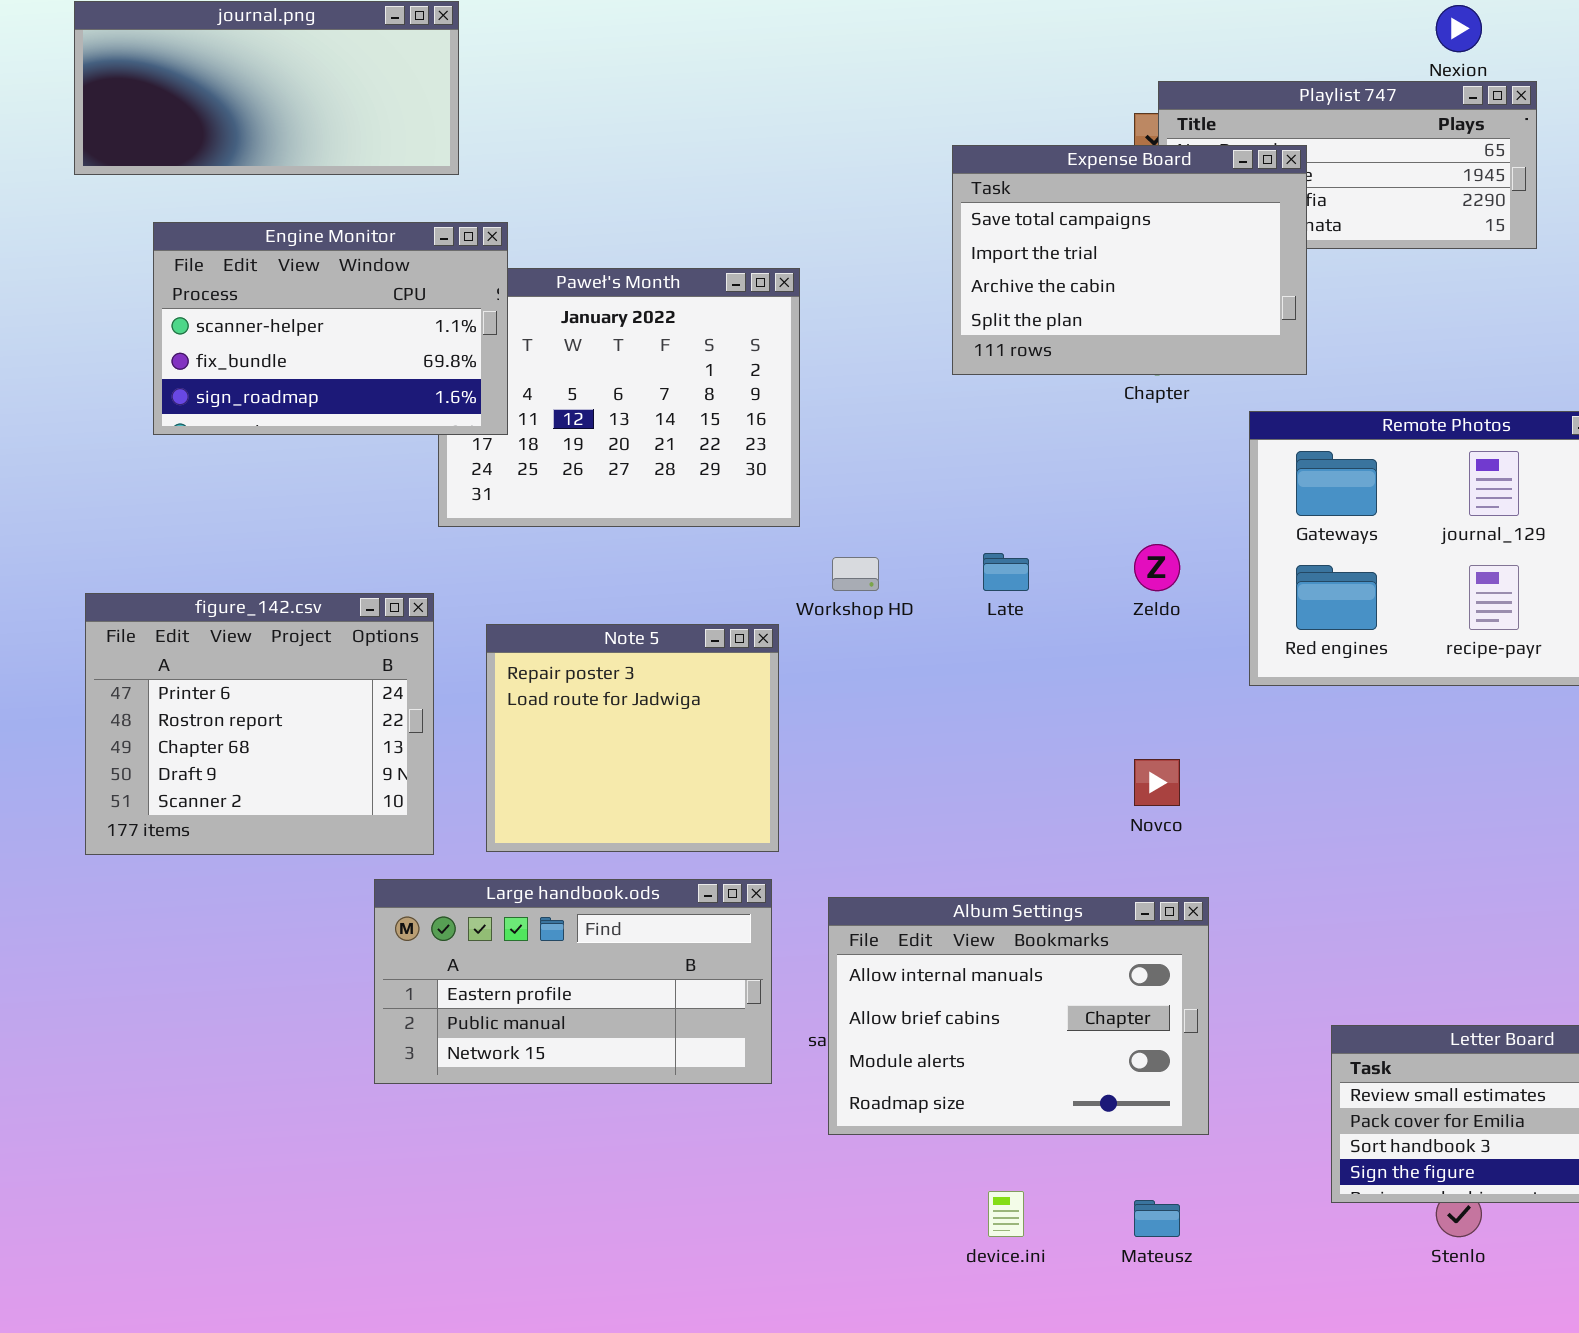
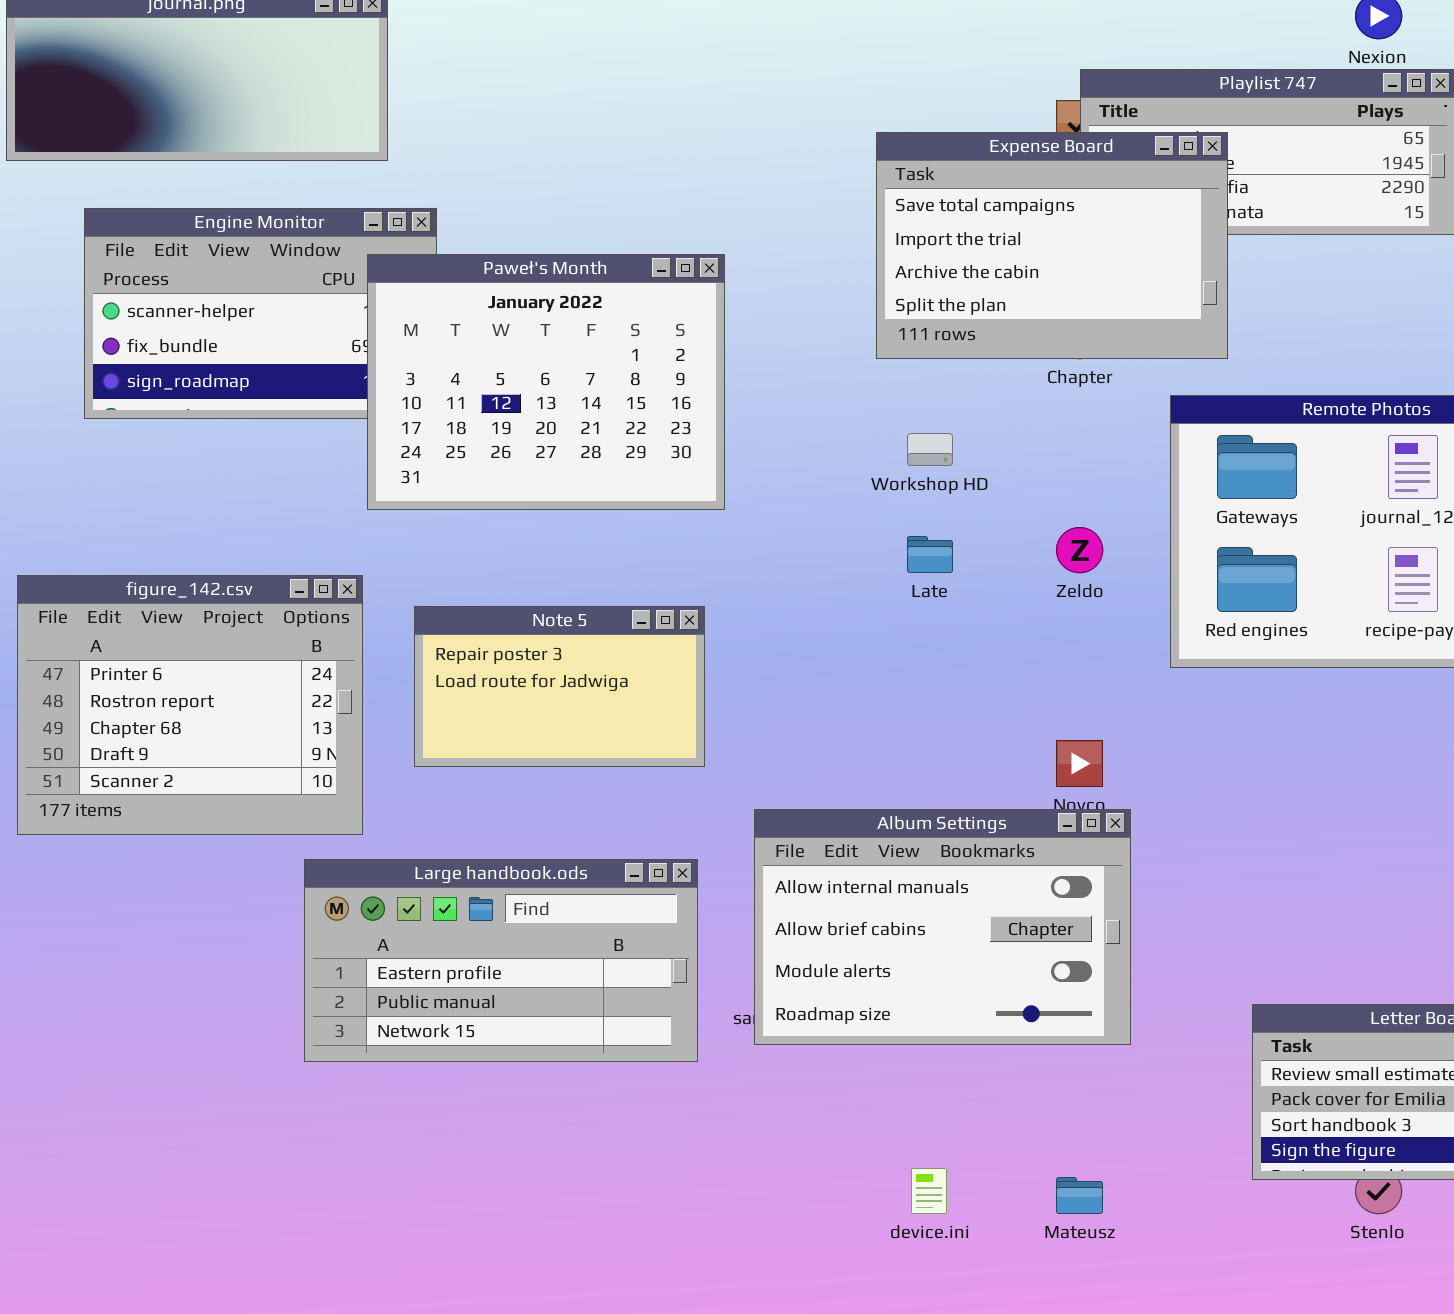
Paweł's Month: [438,268,800,527] -> [367,254,725,510], raised
Workshop HD: [832,557,879,591] -> [907,433,953,466], moved
Note 5: [486,624,779,852] -> [414,606,705,767], resized
Album Settings: [828,897,1209,1135] -> [754,809,1131,1045], moved

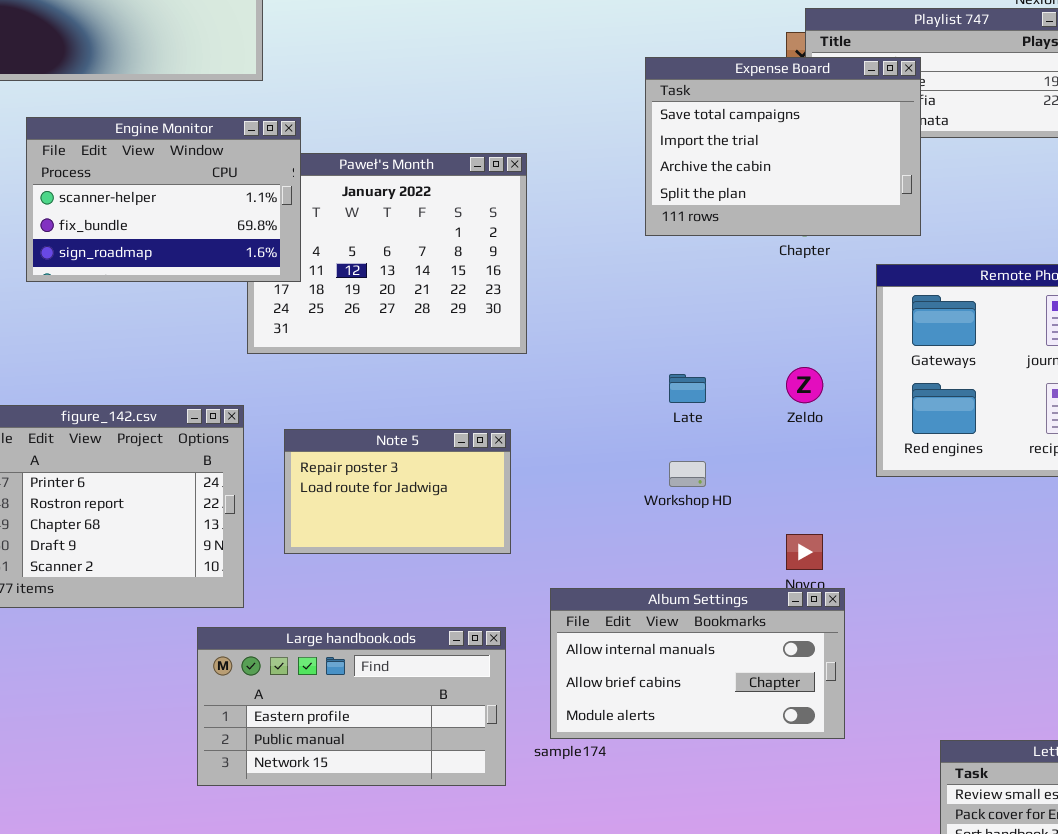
Engine Monitor: [84,208,437,419] -> [26,117,301,282], raised
Workshop HD: [907,433,953,466] -> [669,461,706,487], moved
Album Settings: [754,809,1131,1045] -> [550,588,845,739], resized

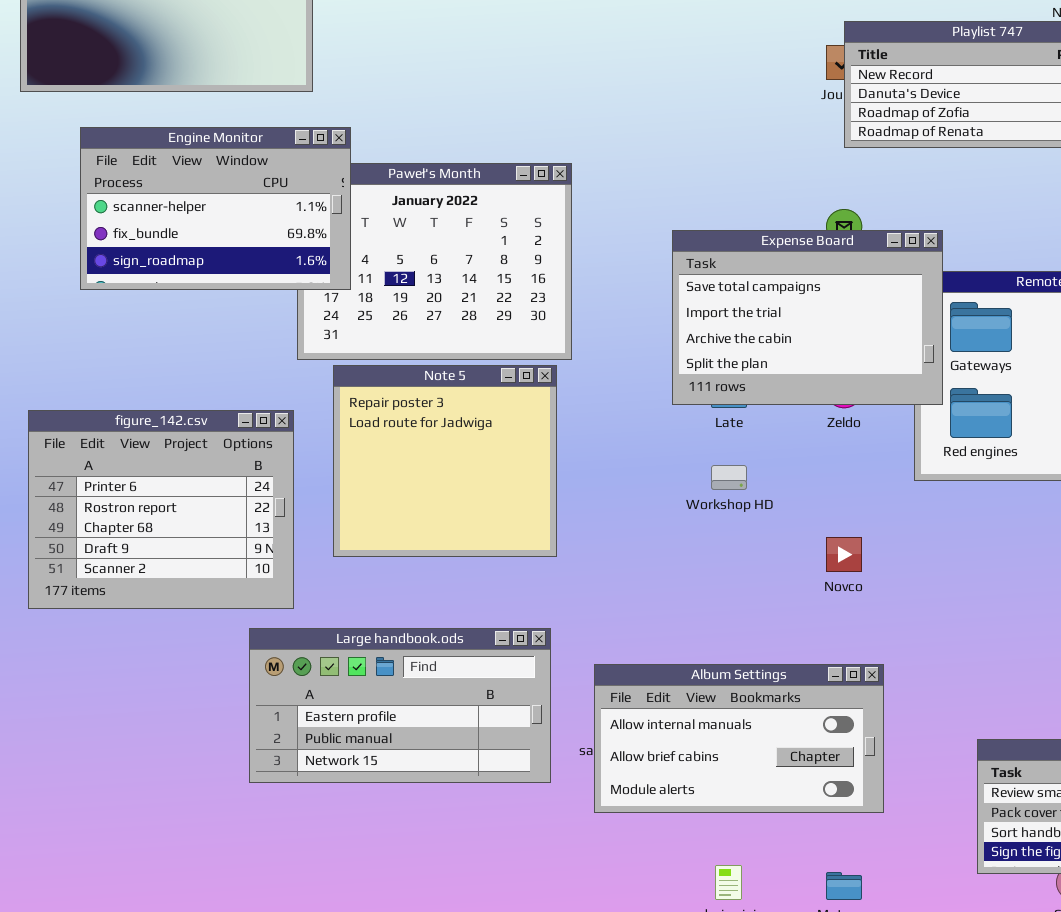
Expense Board: [645,57,921,236] -> [672,230,943,405], moved
Note 5: [284,429,511,554] -> [333,365,557,557], resized
Album Settings: [550,588,845,739] -> [594,664,884,813], moved

